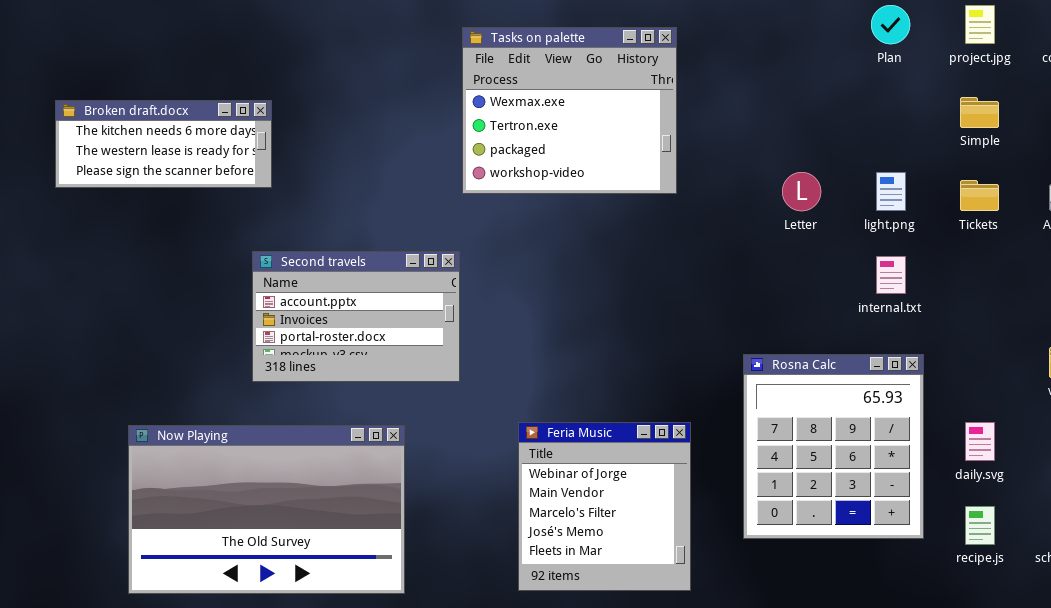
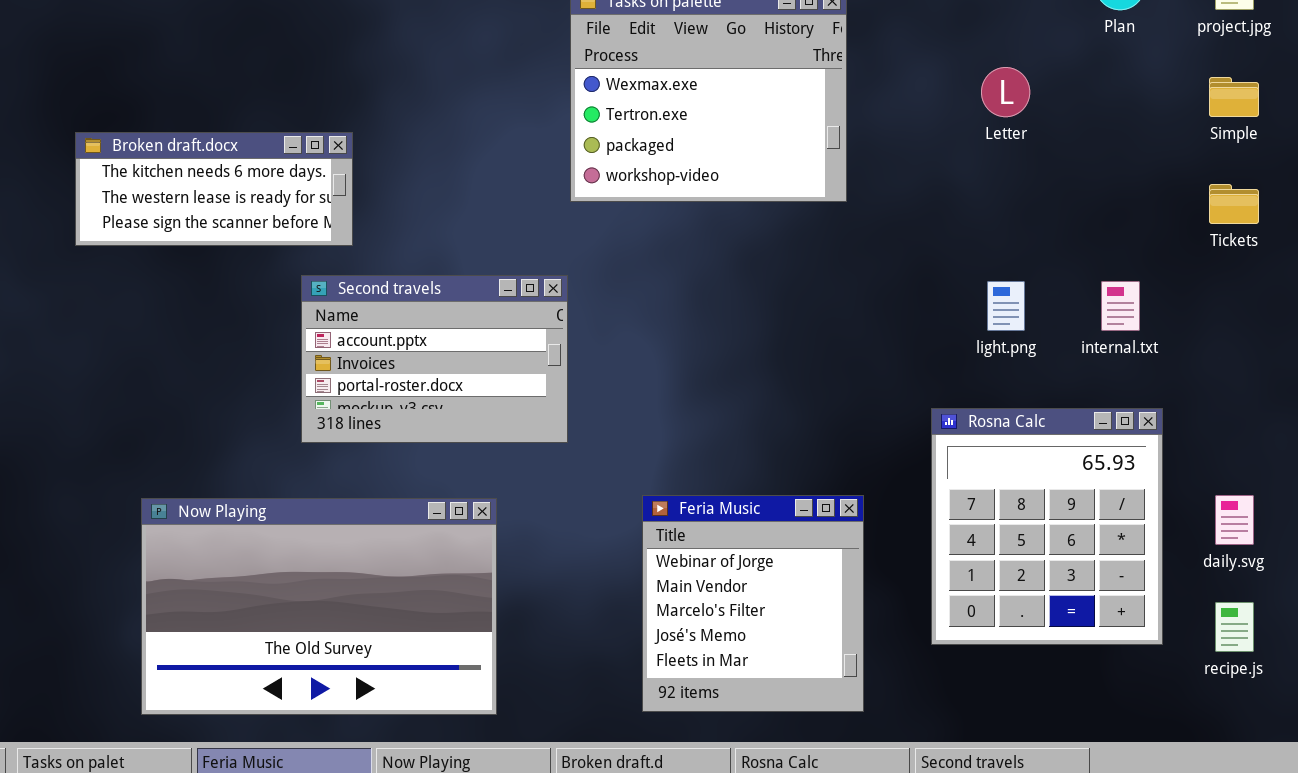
Broken draft.docx: [55,100,272,188] -> [75,132,353,246], moved
Letter: [782,172,821,211] -> [981,67,1030,117], moved
light.png: [876,172,906,211] -> [987,281,1025,331], moved

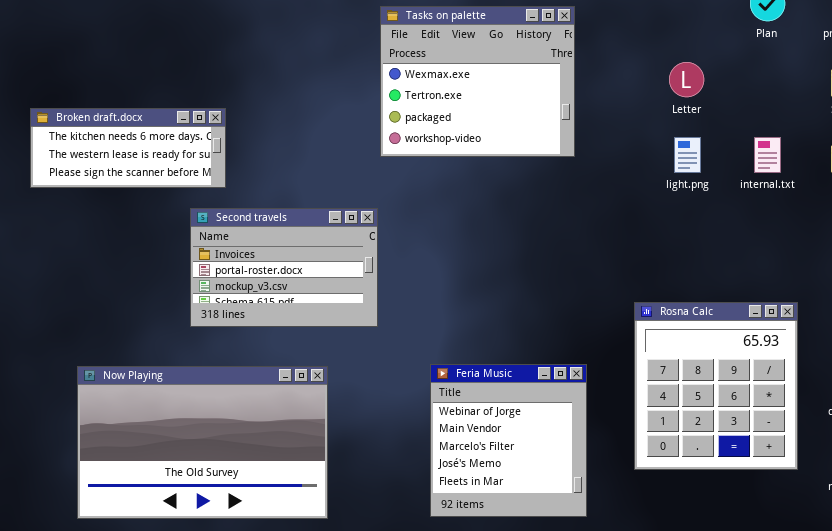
Second travels: [301,275,568,443] -> [190,208,378,327], scrolled down 1 row
light.png: [987,281,1025,331] -> [674,137,701,173], moved
internal.txt: [1101,281,1140,331] -> [754,137,781,173], moved

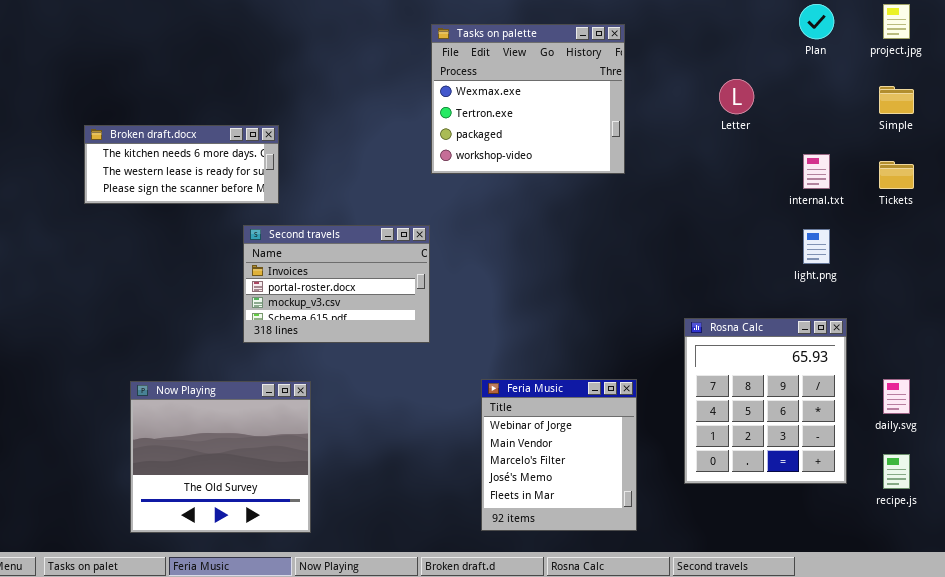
light.png: [674,137,701,173] -> [803,229,830,264], moved
Now Playing: [77,366,328,519] -> [130,381,311,533], resized

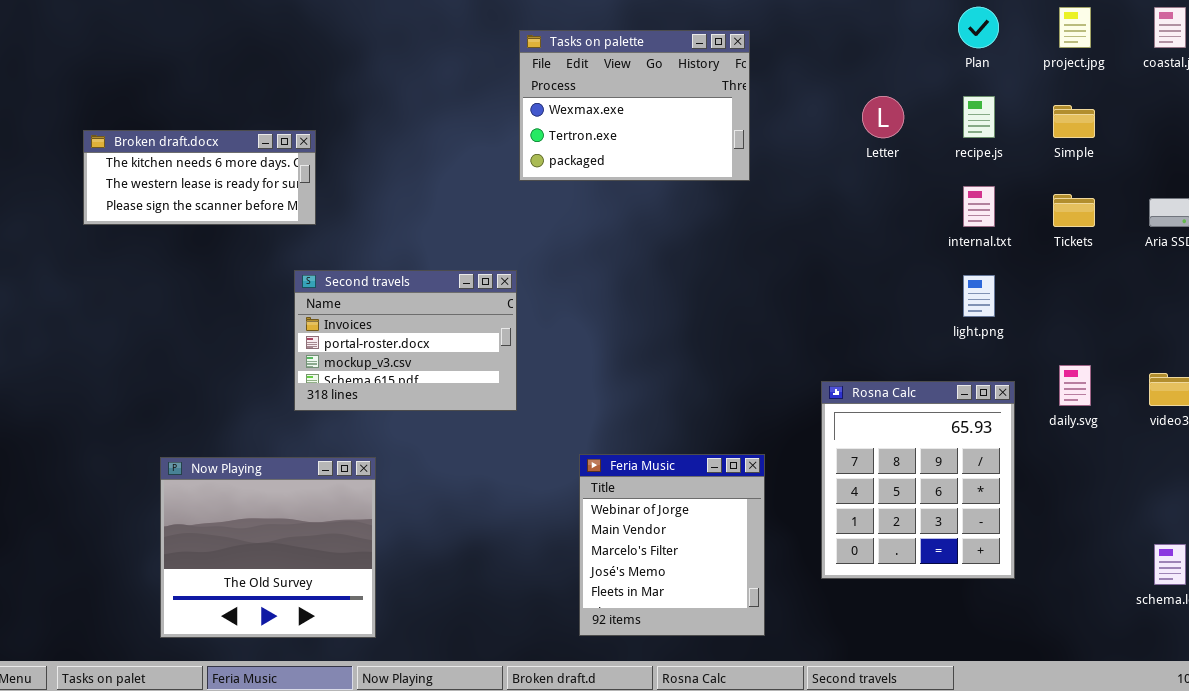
Tasks on palette: [431,24,625,174] -> [519,30,750,181], resized
Broken draft.docx: [84,125,279,204] -> [83,130,316,225], moved
daily.svg: [883,379,910,414] -> [1059,365,1091,406], moved
recipe.js: [883,454,910,489] -> [963,96,995,138], moved

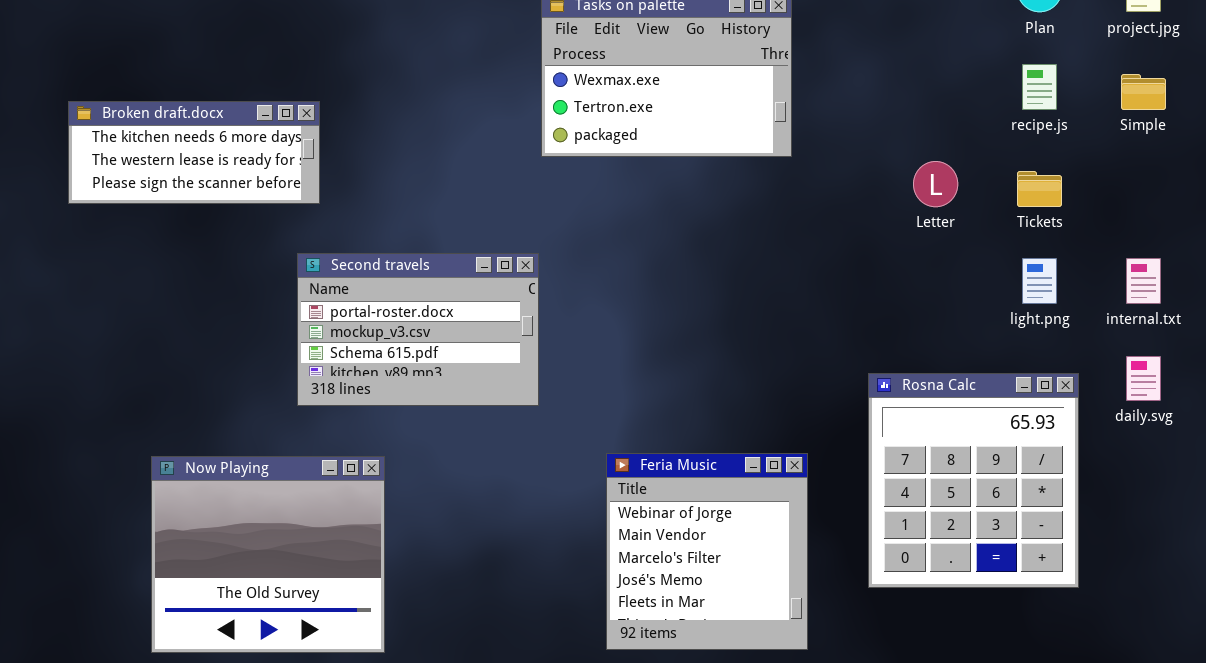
Letter: [862,96,904,138] -> [913,161,958,207], moved
internal.txt: [963,186,995,227] -> [1126,258,1161,304], moved
Tickets: [1053,194,1095,227] -> [1017,171,1062,207], moved
Second travels: [294,270,517,411] -> [297,253,539,406], scrolled down 1 row

